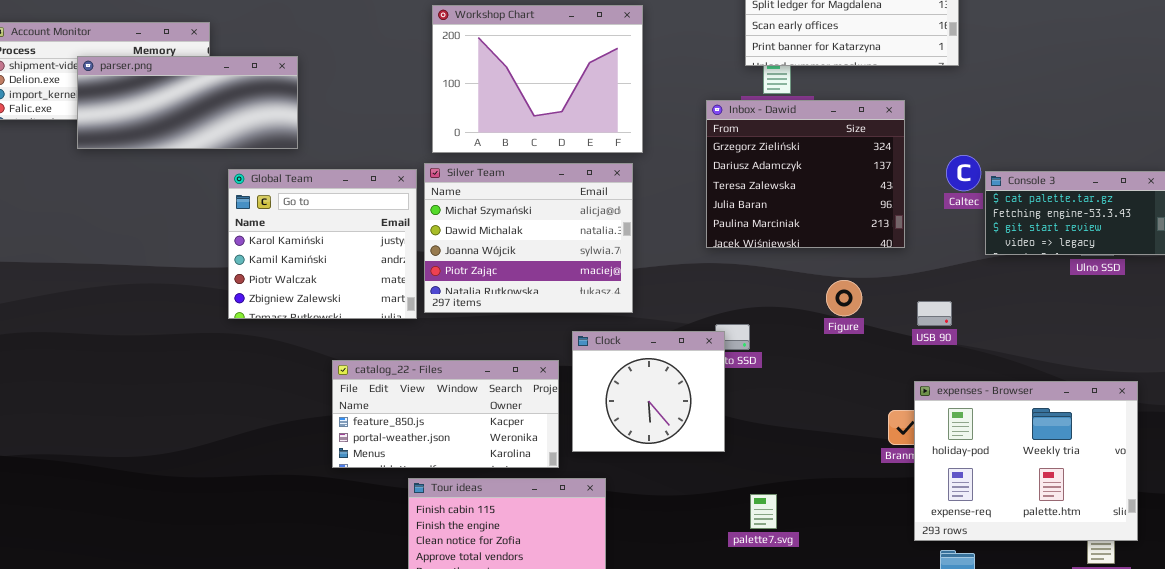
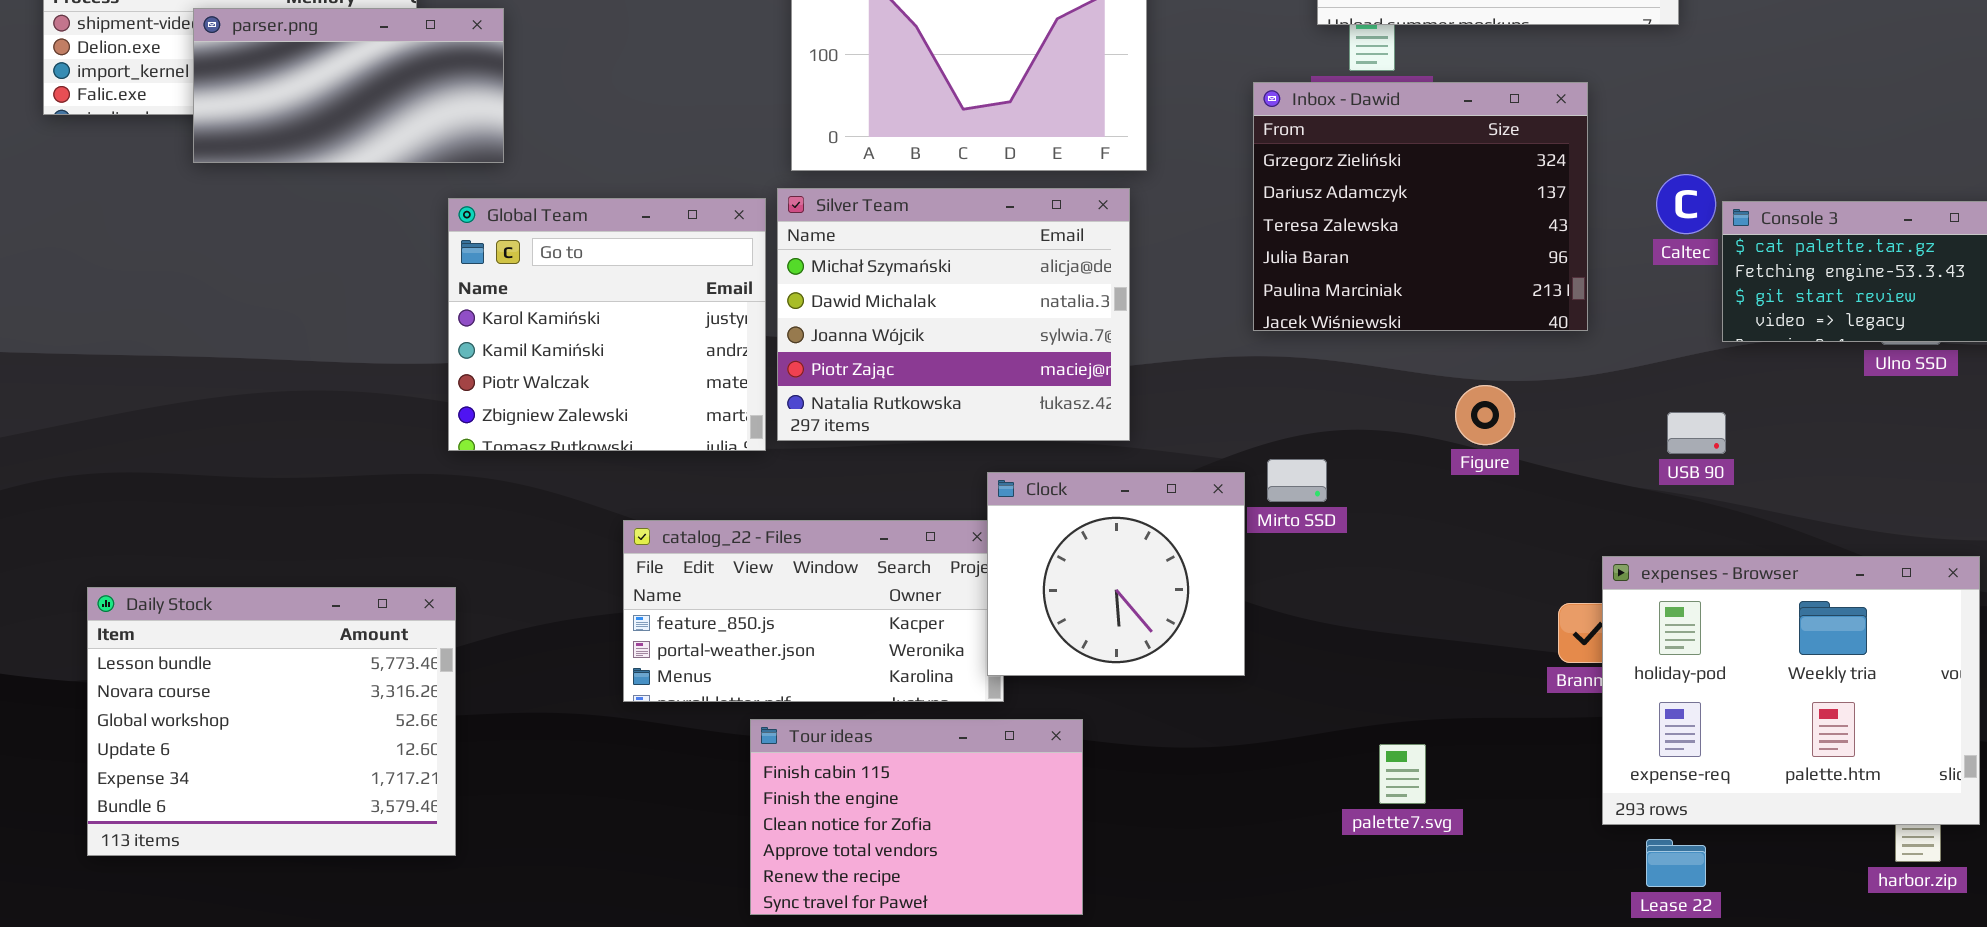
parser.png: [77,56,298,149] -> [193,8,504,163], resized
USB 90: [917,301,952,326] -> [1667,412,1726,454], moved
Clock: [572,331,725,452] -> [987,472,1245,676], moved
Daily Stock: none -> [87,587,456,856], opened
palette7.svg: [750,494,777,529] -> [1379,744,1426,804], moved

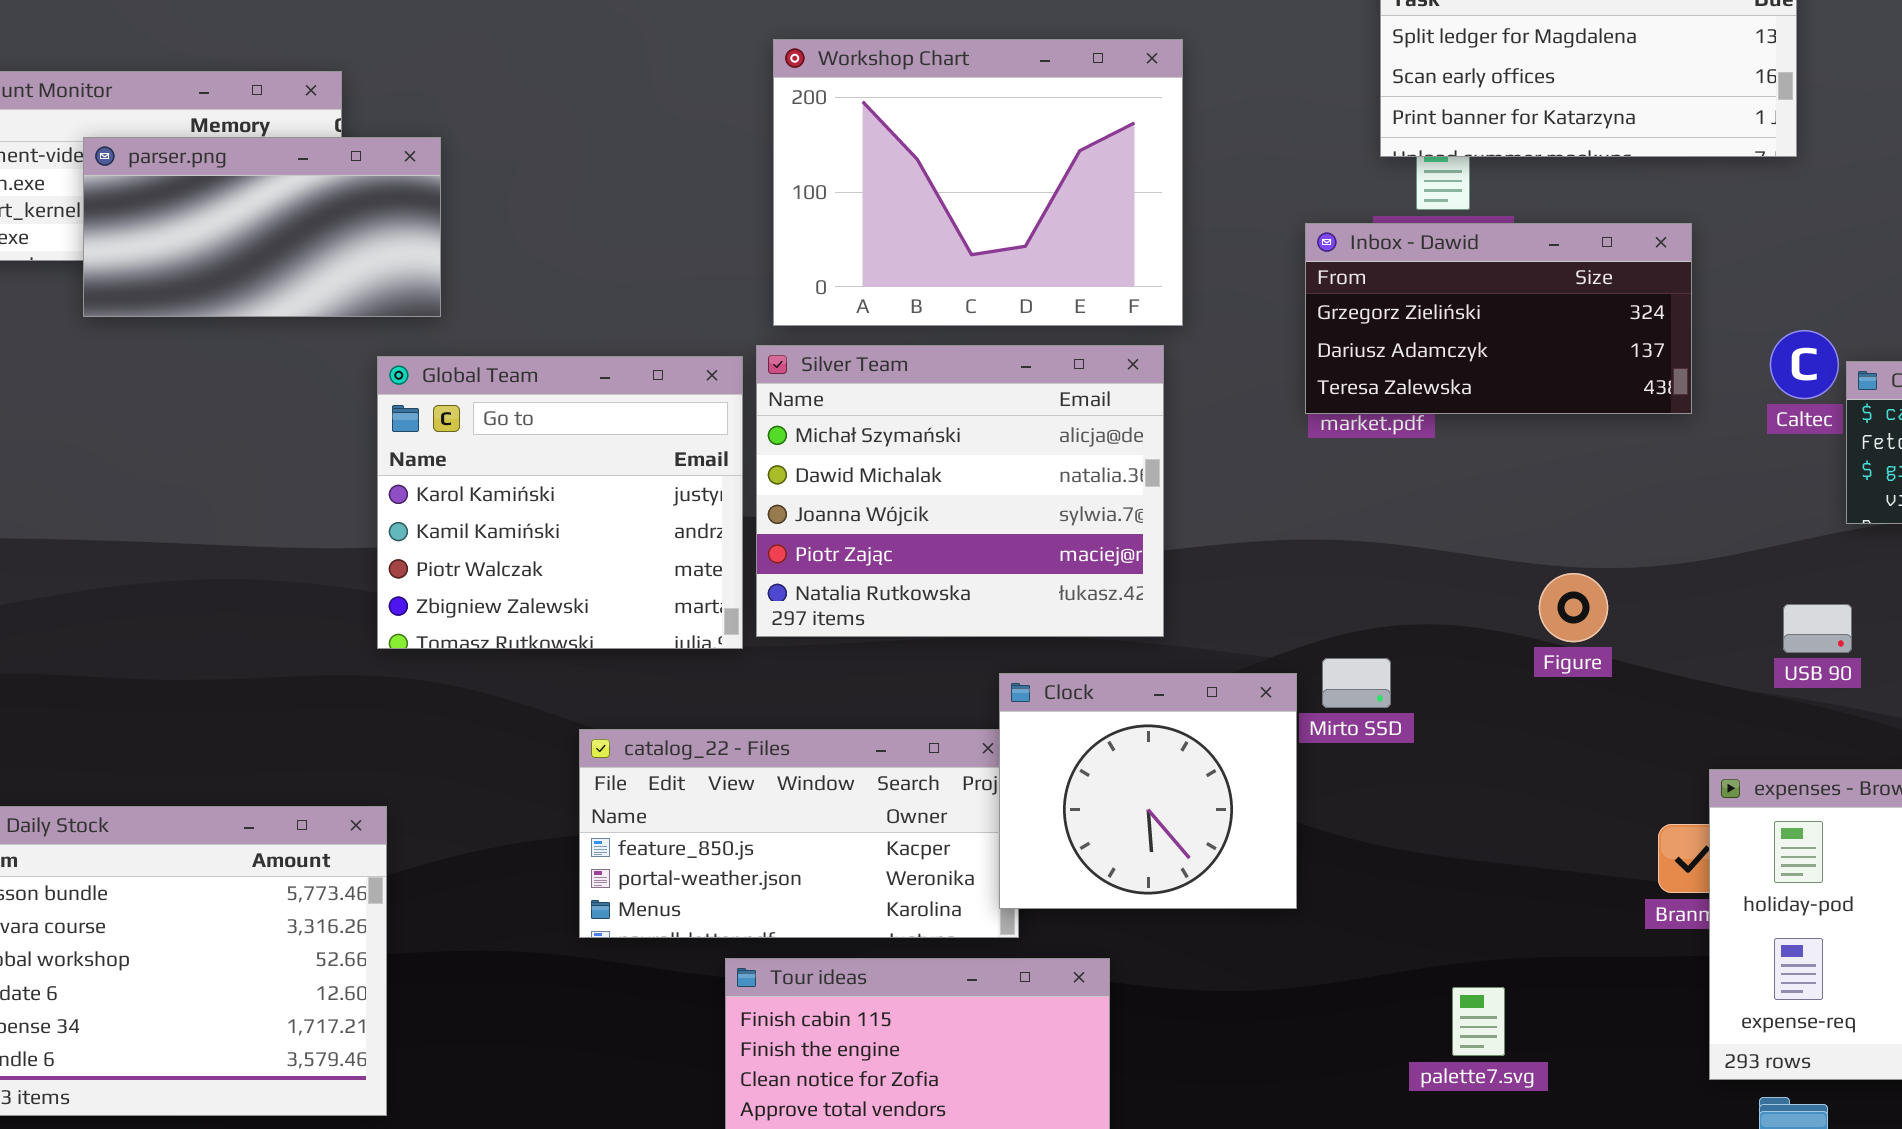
Inbox - Dawid: [1253,82,1588,331] -> [1305,223,1692,414], resized

